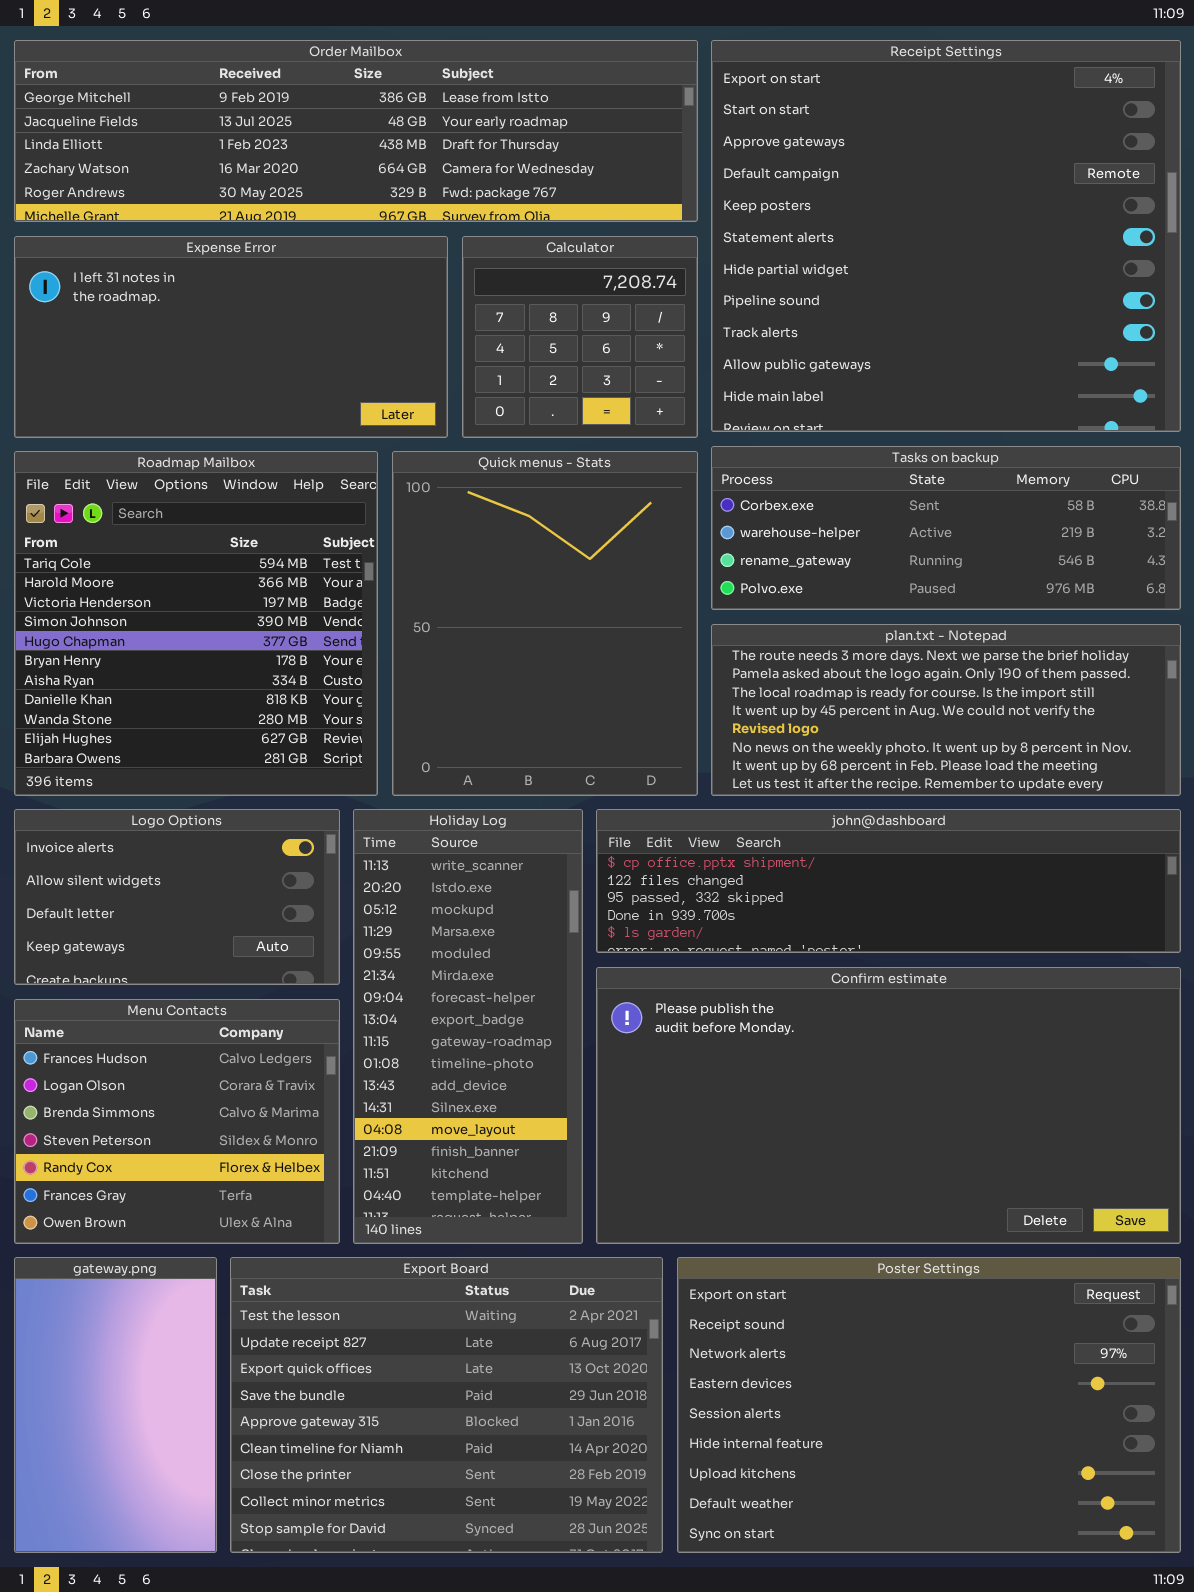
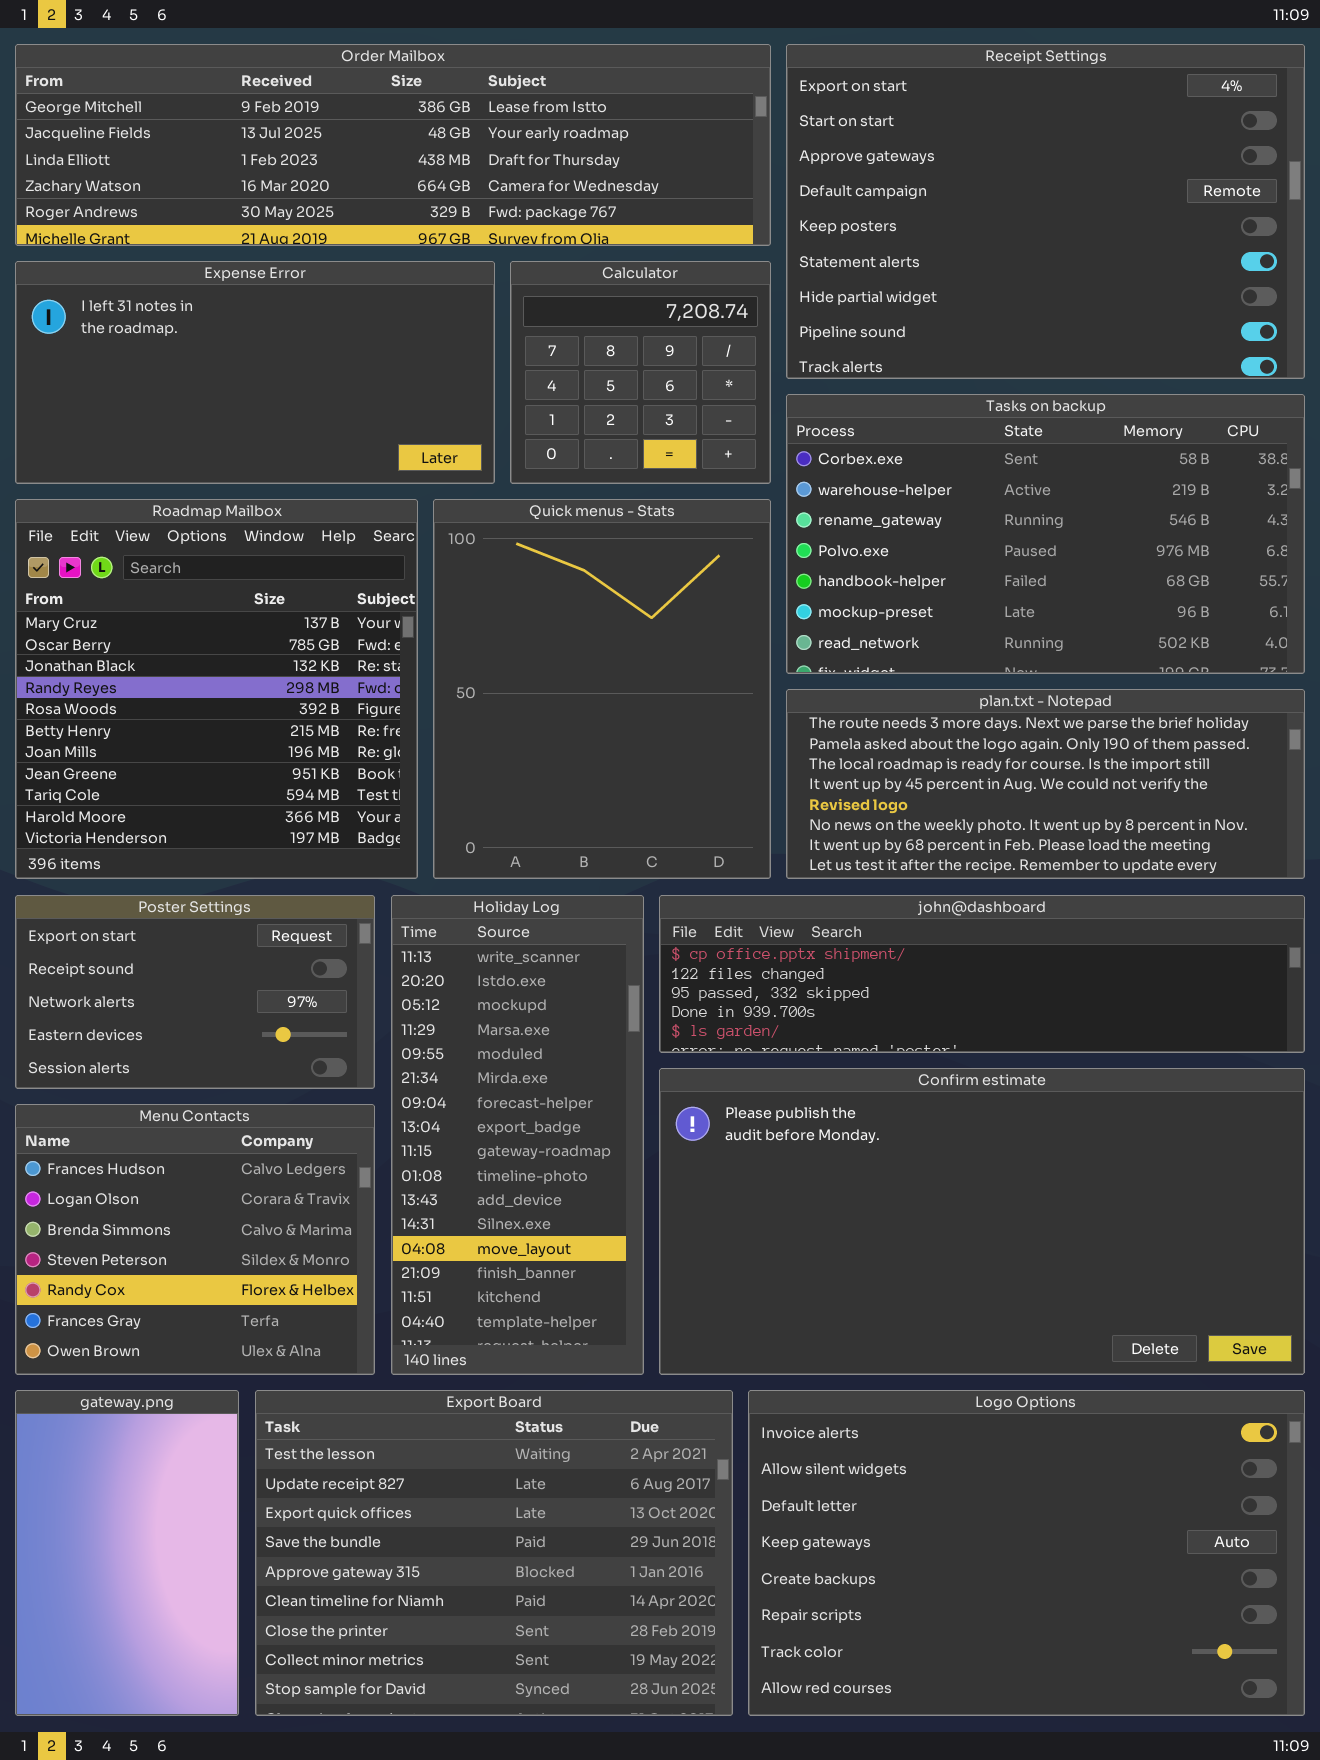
Receipt Settings: [711,40,1181,432] -> [786,44,1305,379], resized
Tasks on backup: [711,446,1181,610] -> [786,394,1305,674], resized
Roadmap Mailbox: [14,451,378,796] -> [15,499,418,879], scrolled up 8 rows
Logo Options: [14,809,340,985] -> [748,1390,1305,1716], moved, resized
Poster Settings: [677,1257,1181,1553] -> [15,895,375,1089], moved, resized

